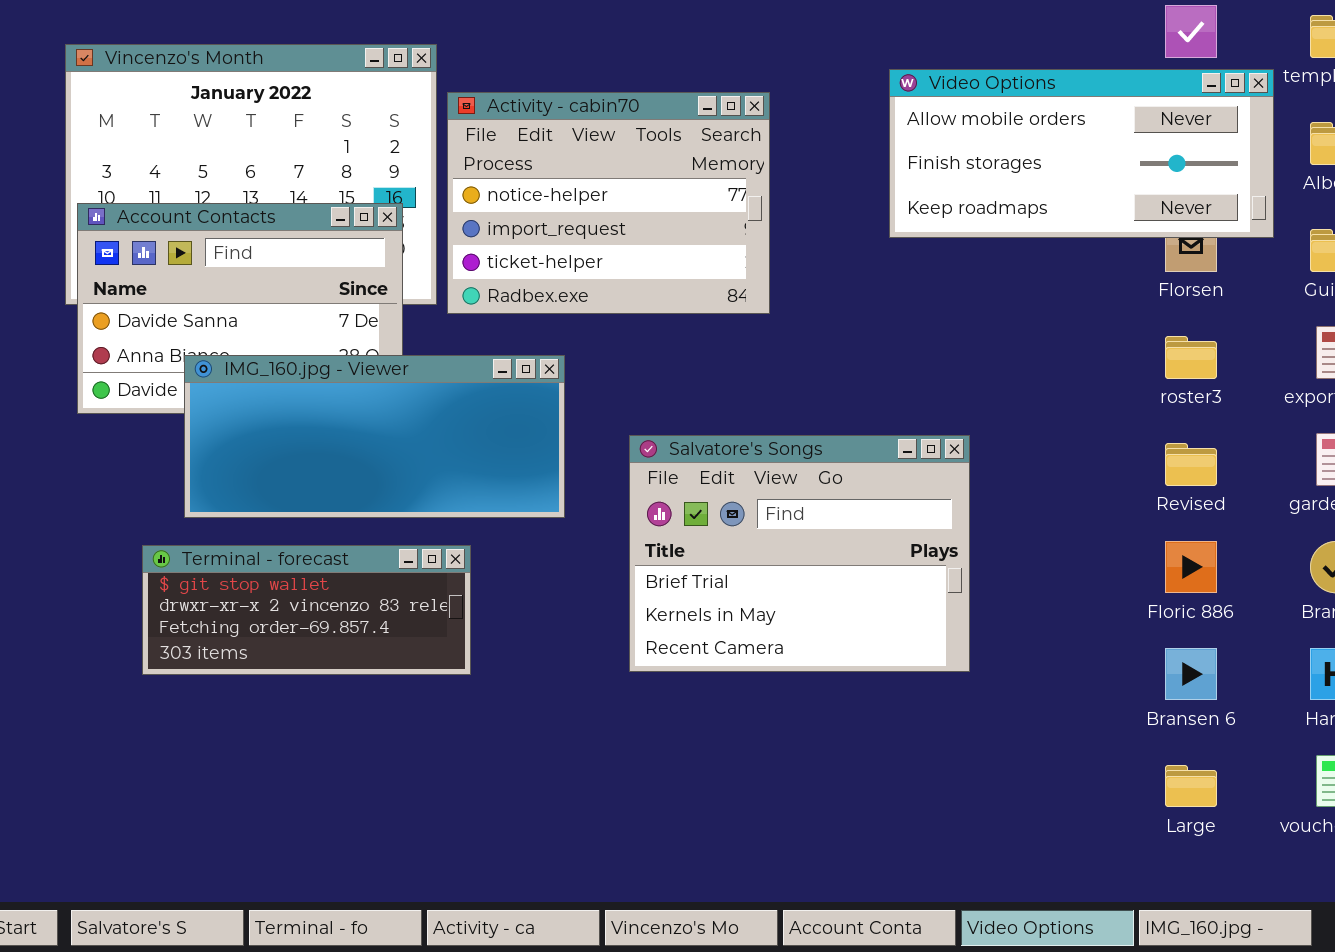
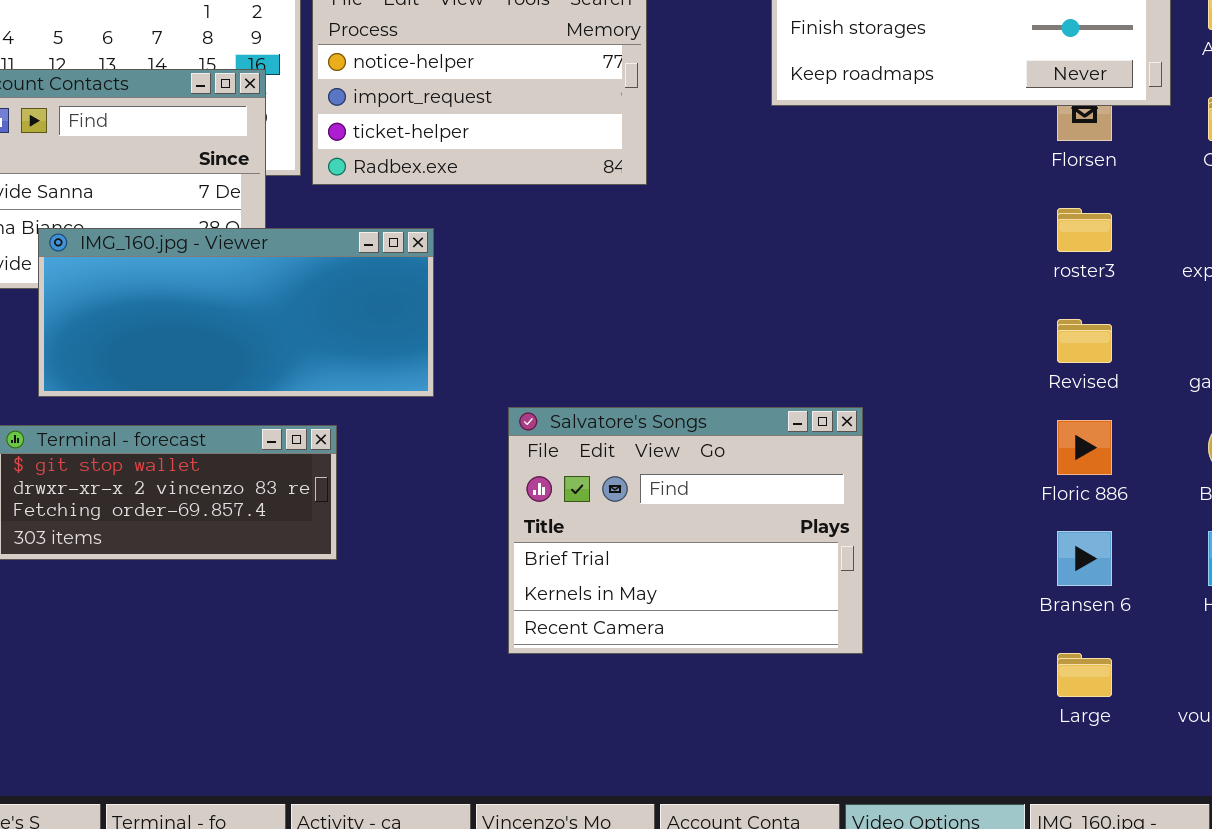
Salvatore's Songs: [629,435,970,672] -> [508,407,863,654], moved

